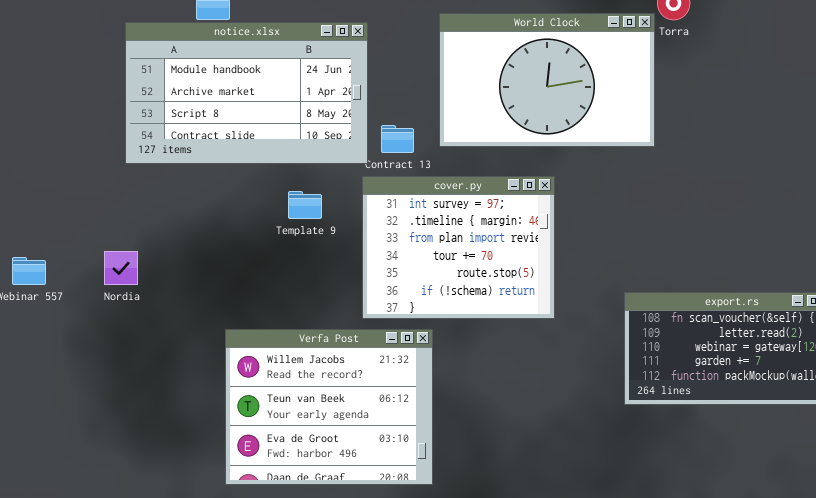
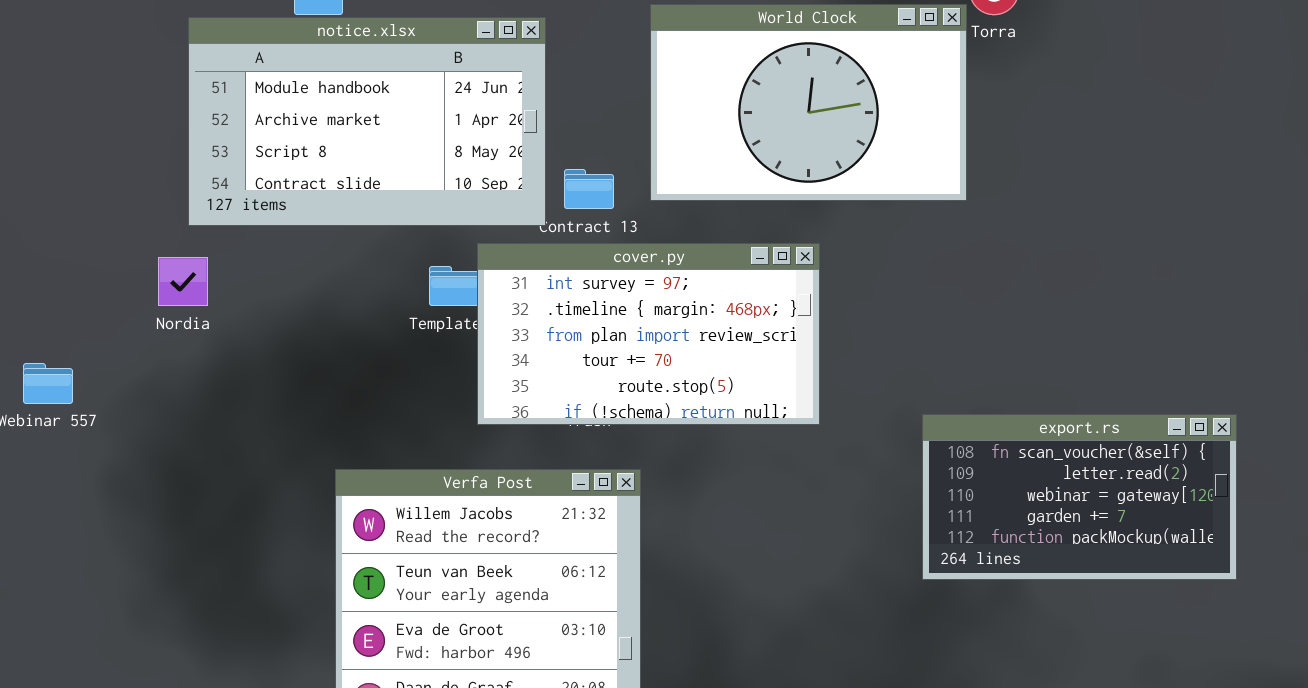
cover.py: [362,176,555,319] -> [477,243,820,425], resized
Nordia: [104,251,138,285] -> [158,257,208,306], moved

